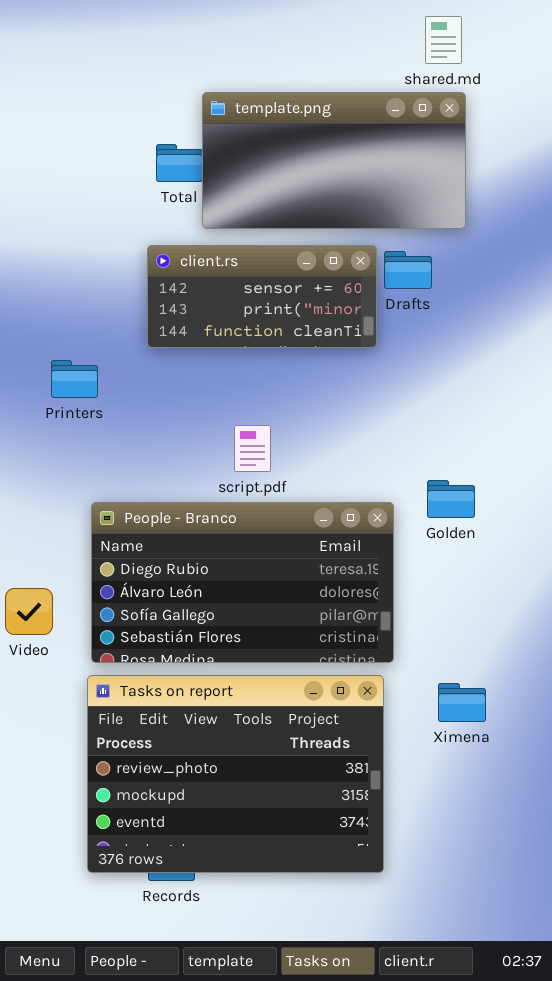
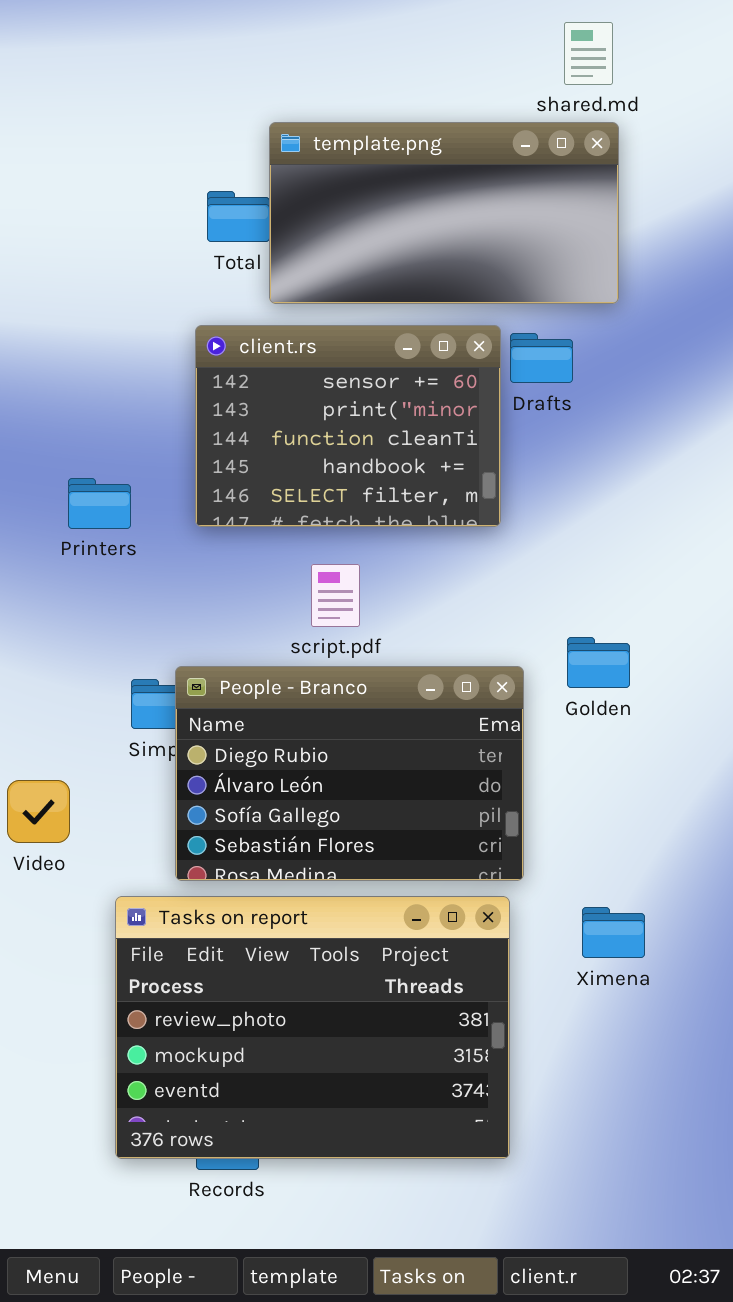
client.rs: [147,245,377,348] -> [195,325,501,527], resized
People - Branco: [91,502,394,663] -> [175,666,524,881], resized

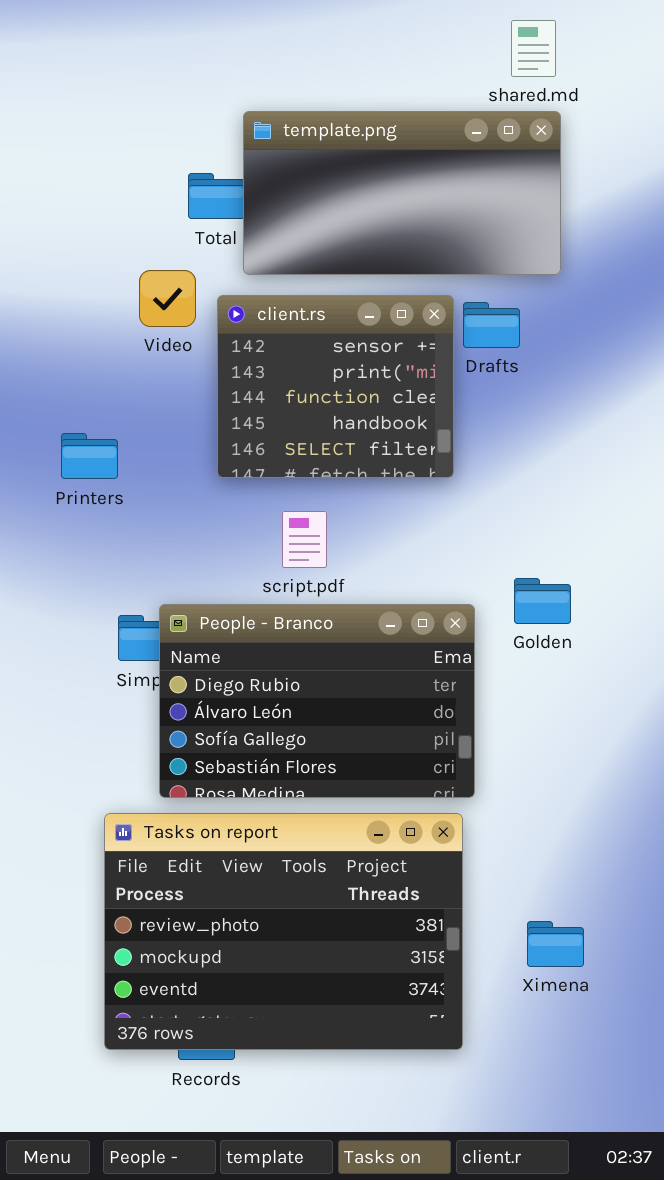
client.rs: [195,325,501,527] -> [217,295,454,478], resized
Video: [7,780,70,843] -> [139,270,196,327], moved
Ximena: [582,907,645,958] -> [527,921,584,967], moved

